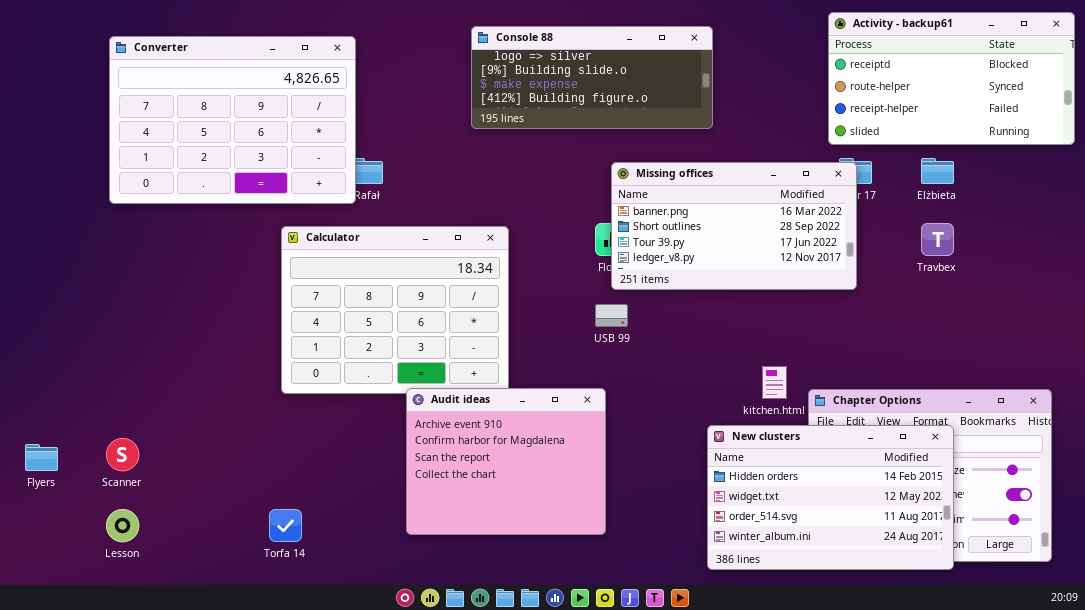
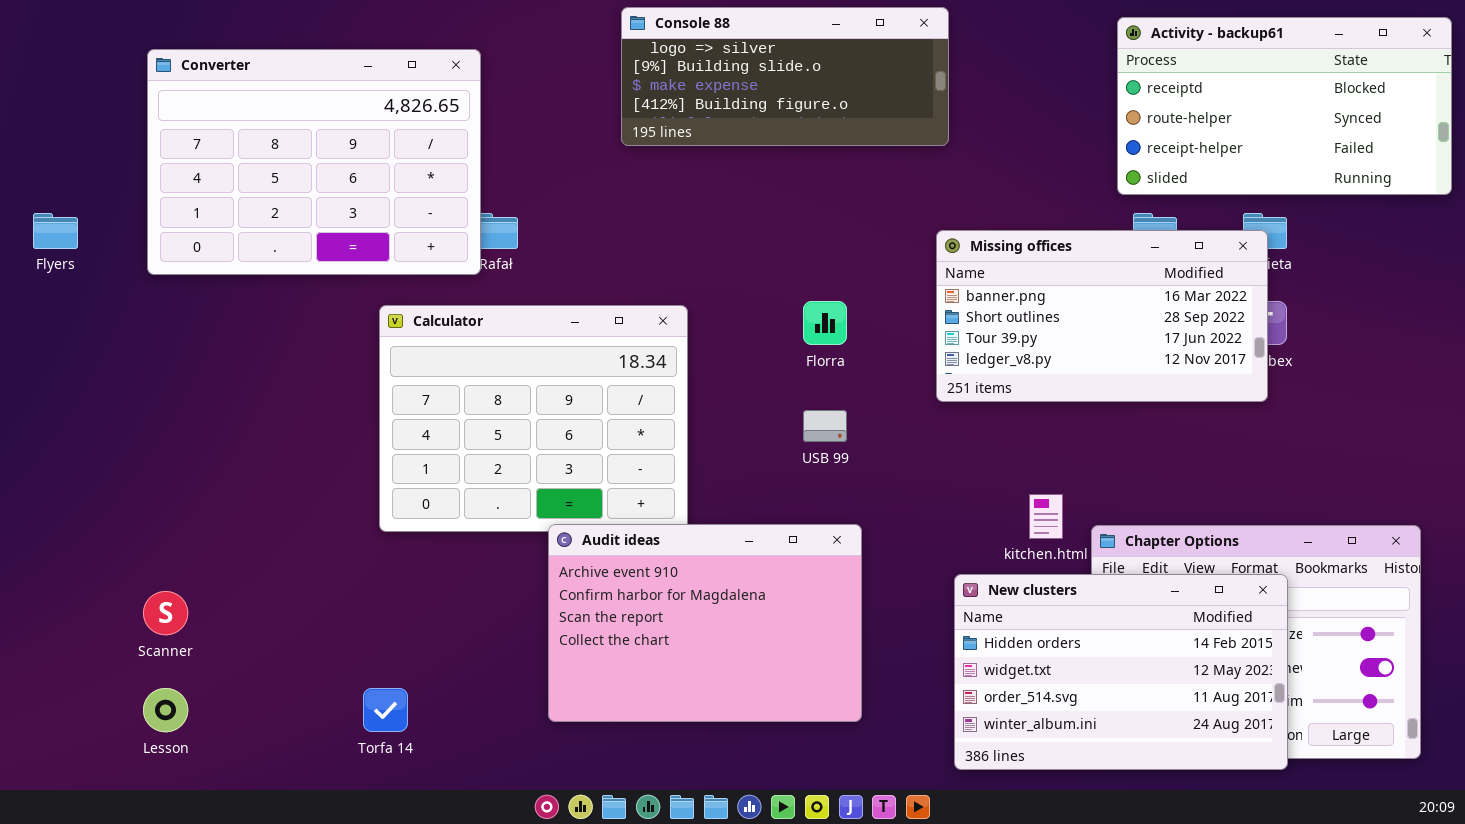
Console 88: [471,26,713,129] -> [621,7,949,146], moved
Missing offices: [611,162,857,290] -> [936,230,1268,402], moved
Audit ideas: [406,388,606,535] -> [548,524,862,722], resized
Flyers: [25,444,58,471] -> [33,213,78,249], moved

